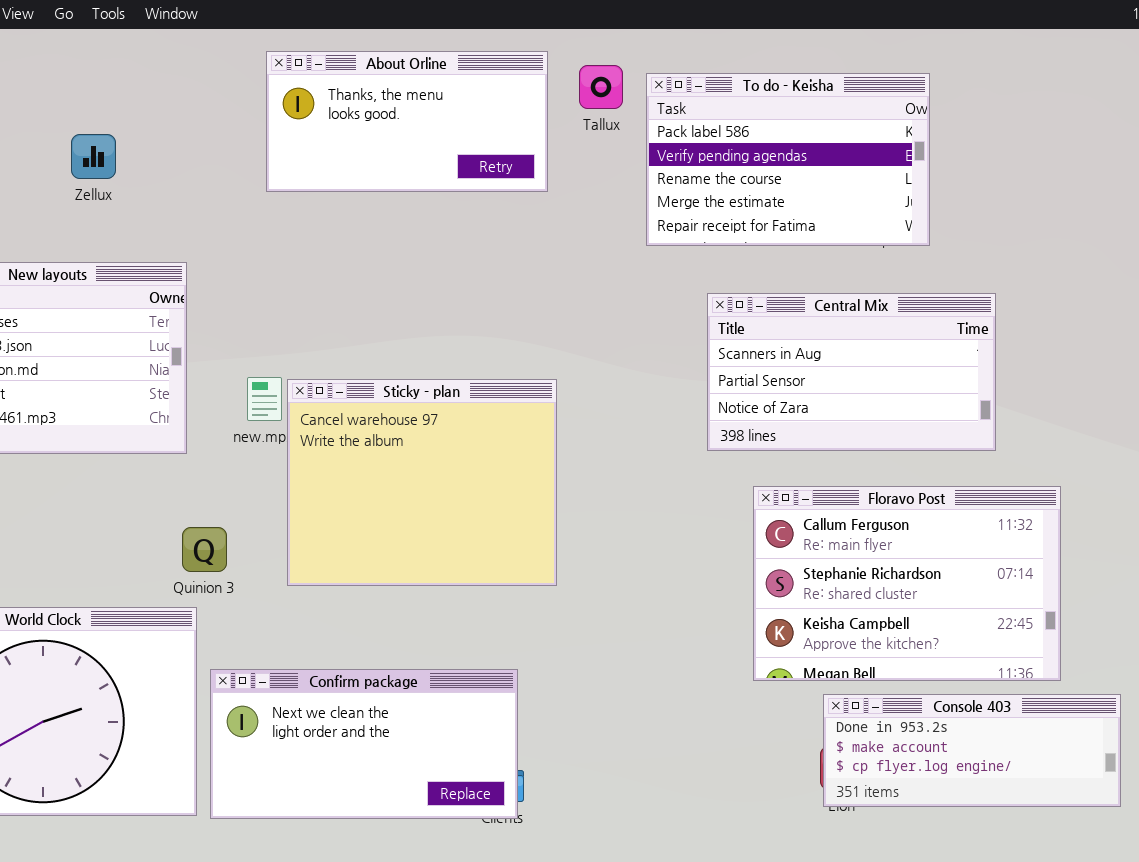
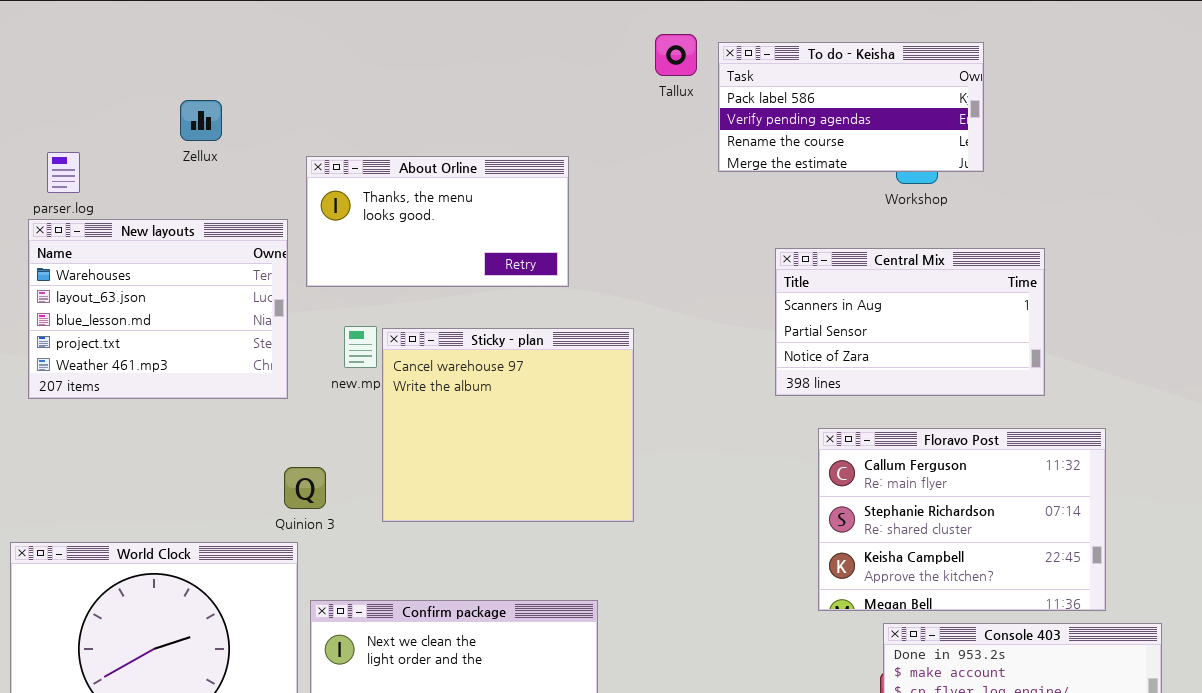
About Orline: [266,51,548,192] -> [306,156,569,287], moved
To do - Keisha: [646,73,930,246] -> [718,42,984,172], resized

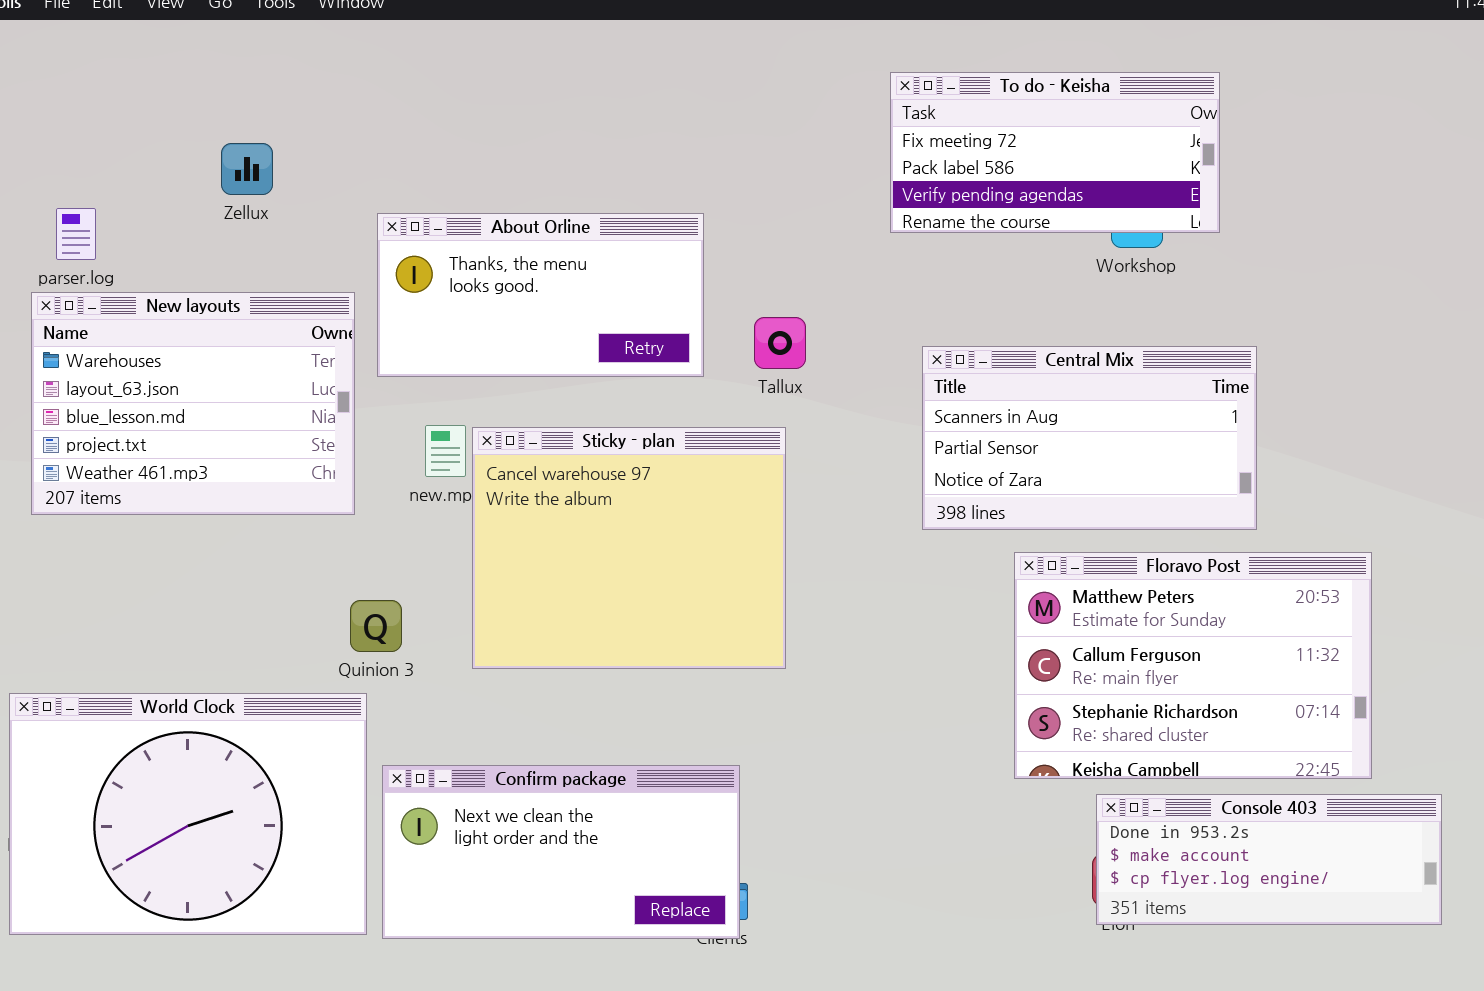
Tallux: [655,34,697,76] -> [754,317,806,369], moved
To do - Keisha: [718,42,984,172] -> [890,72,1220,233], scrolled up 1 row
Central Mix: [775,248,1045,396] -> [922,346,1257,530], moved
Floravo Post: [818,428,1106,611] -> [1014,552,1372,779], scrolled up 1 row

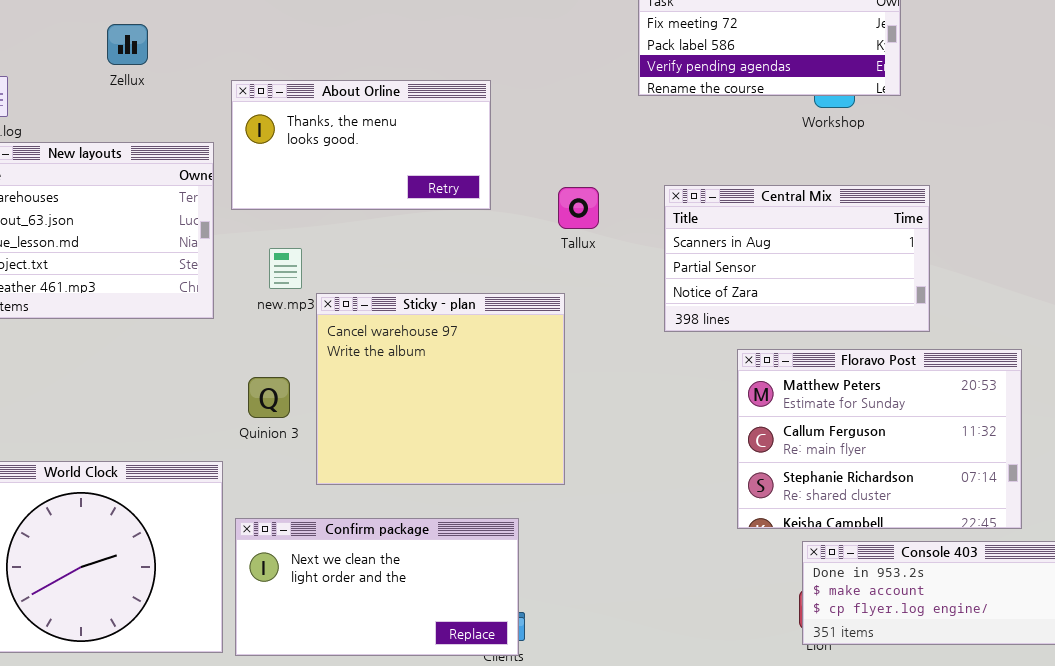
Tallux: [754,317,806,369] -> [558,187,599,229], moved
Sticky - plan: [472,427,786,669] -> [316,293,565,485], moved
Quinion 3: [350,600,402,652] -> [248,377,290,418], moved

